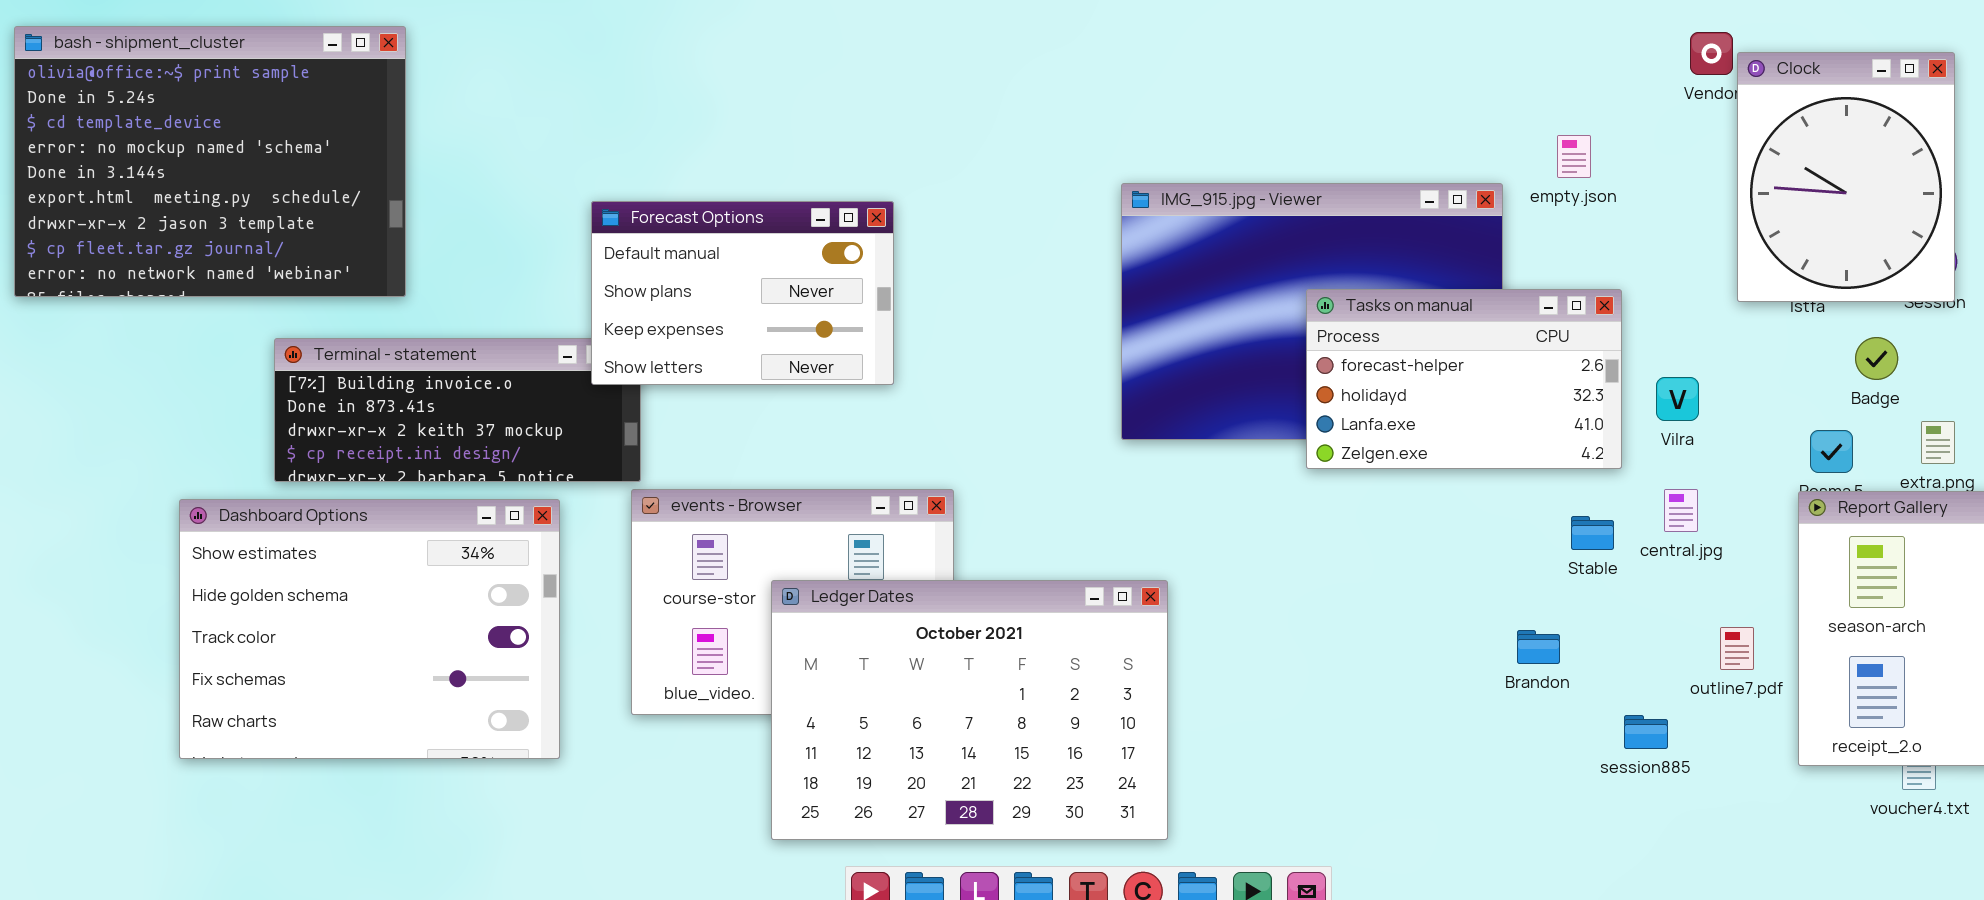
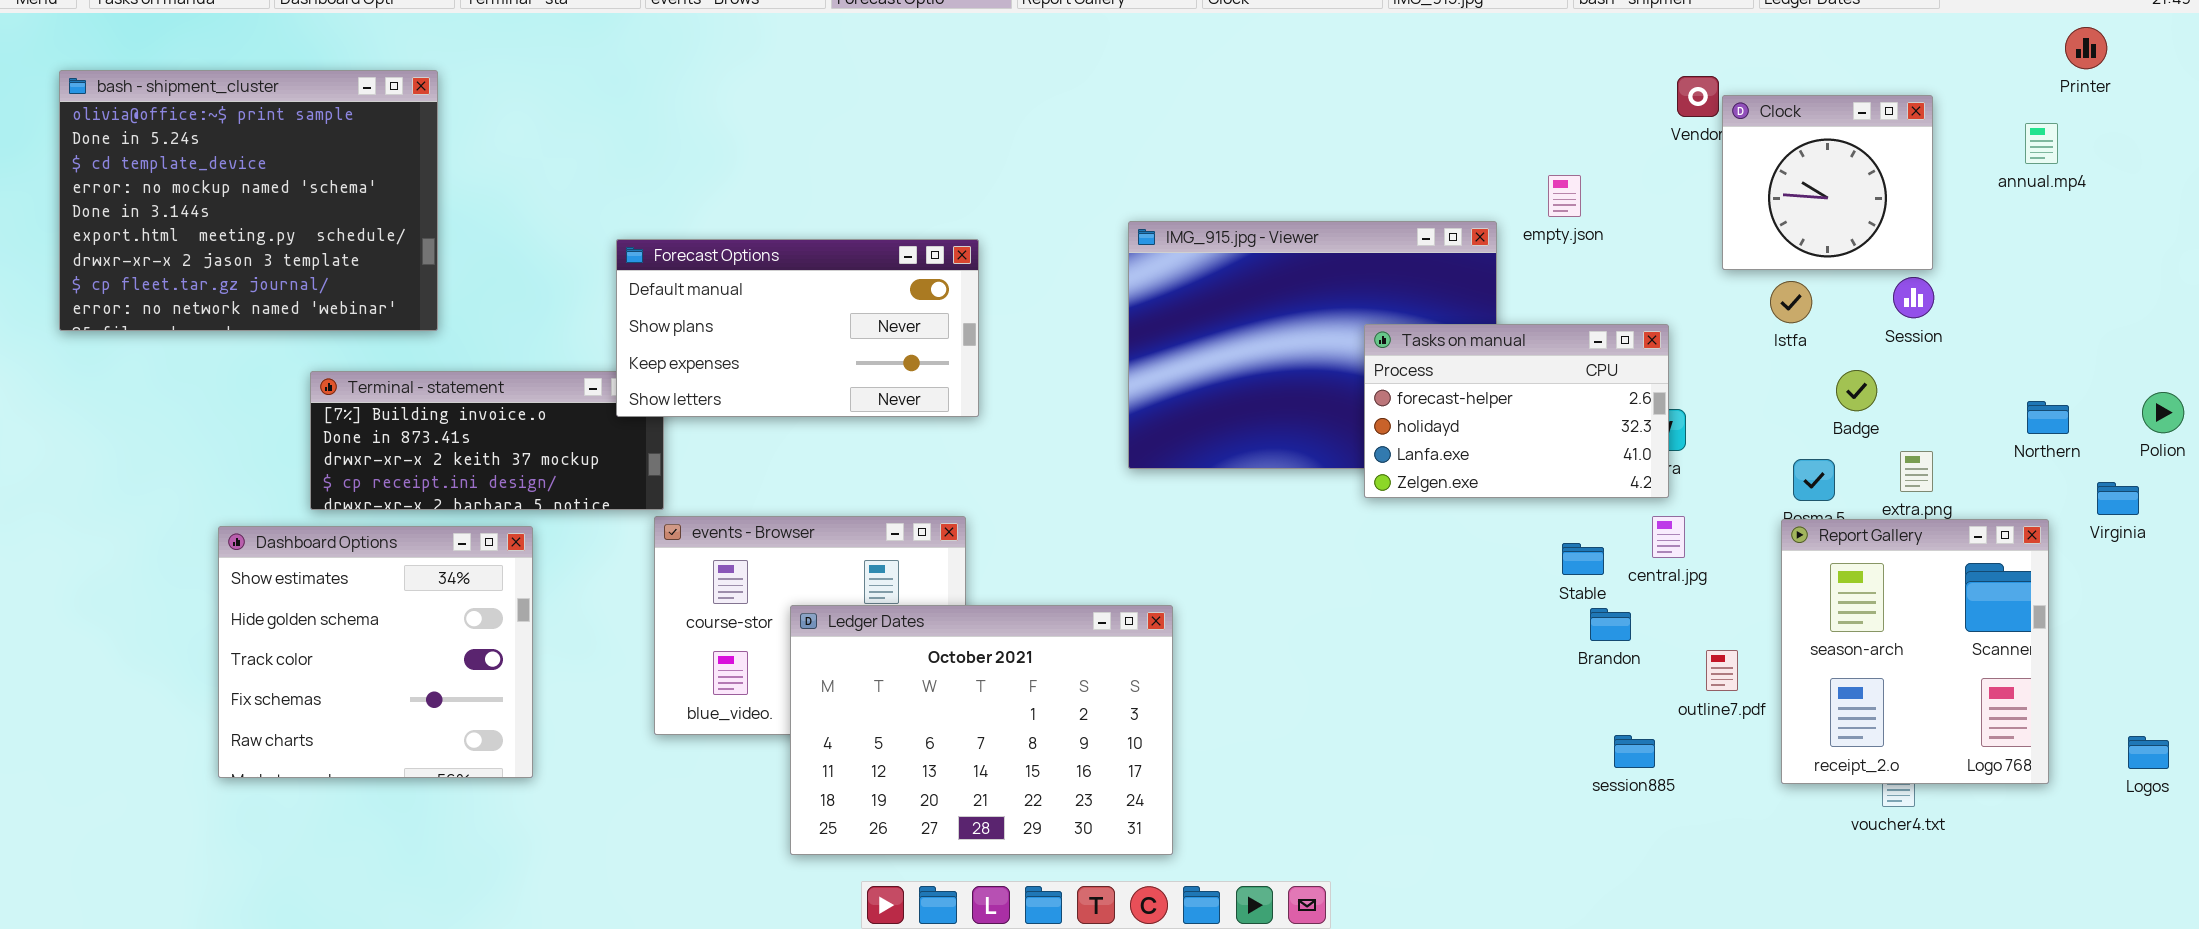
Clock: [1737,52,1955,302] -> [1722,95,1933,270], resized
Forecast Options: [591,201,894,385] -> [616,239,979,417], resized
Tasks on manual: [1306,289,1622,469] -> [1364,324,1669,498], moved
Dashboard Options: [179,499,560,759] -> [218,526,533,778], resized
Brandon: [1517,630,1560,664] -> [1590,608,1631,641], moved

